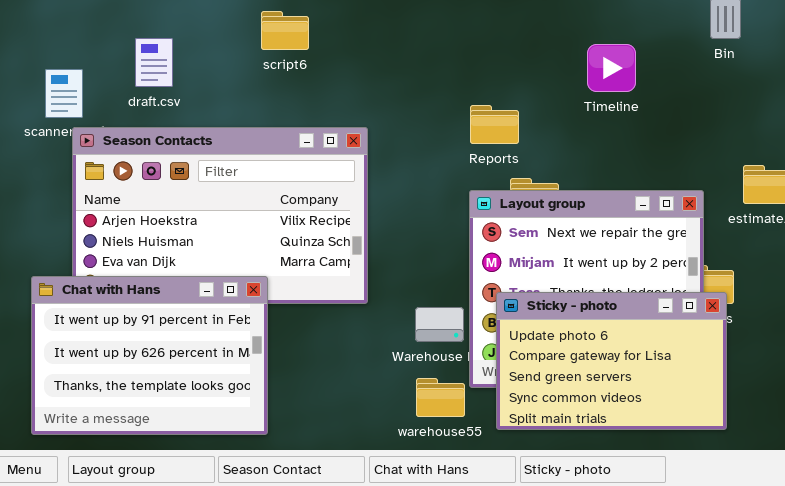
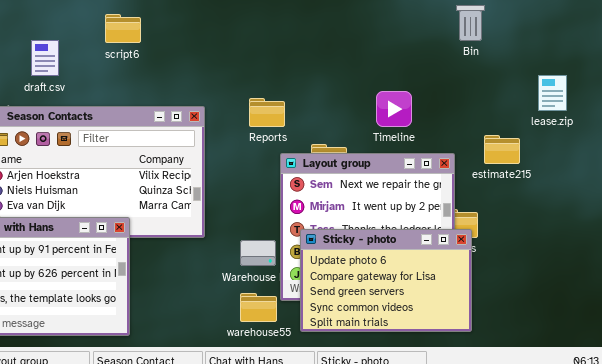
script6: [261,11,309,50] -> [105,14,141,43], moved
Timeline: [587,44,636,92] -> [376,91,412,127], moved
Reports: [470,105,519,144] -> [249,98,285,127], moved

